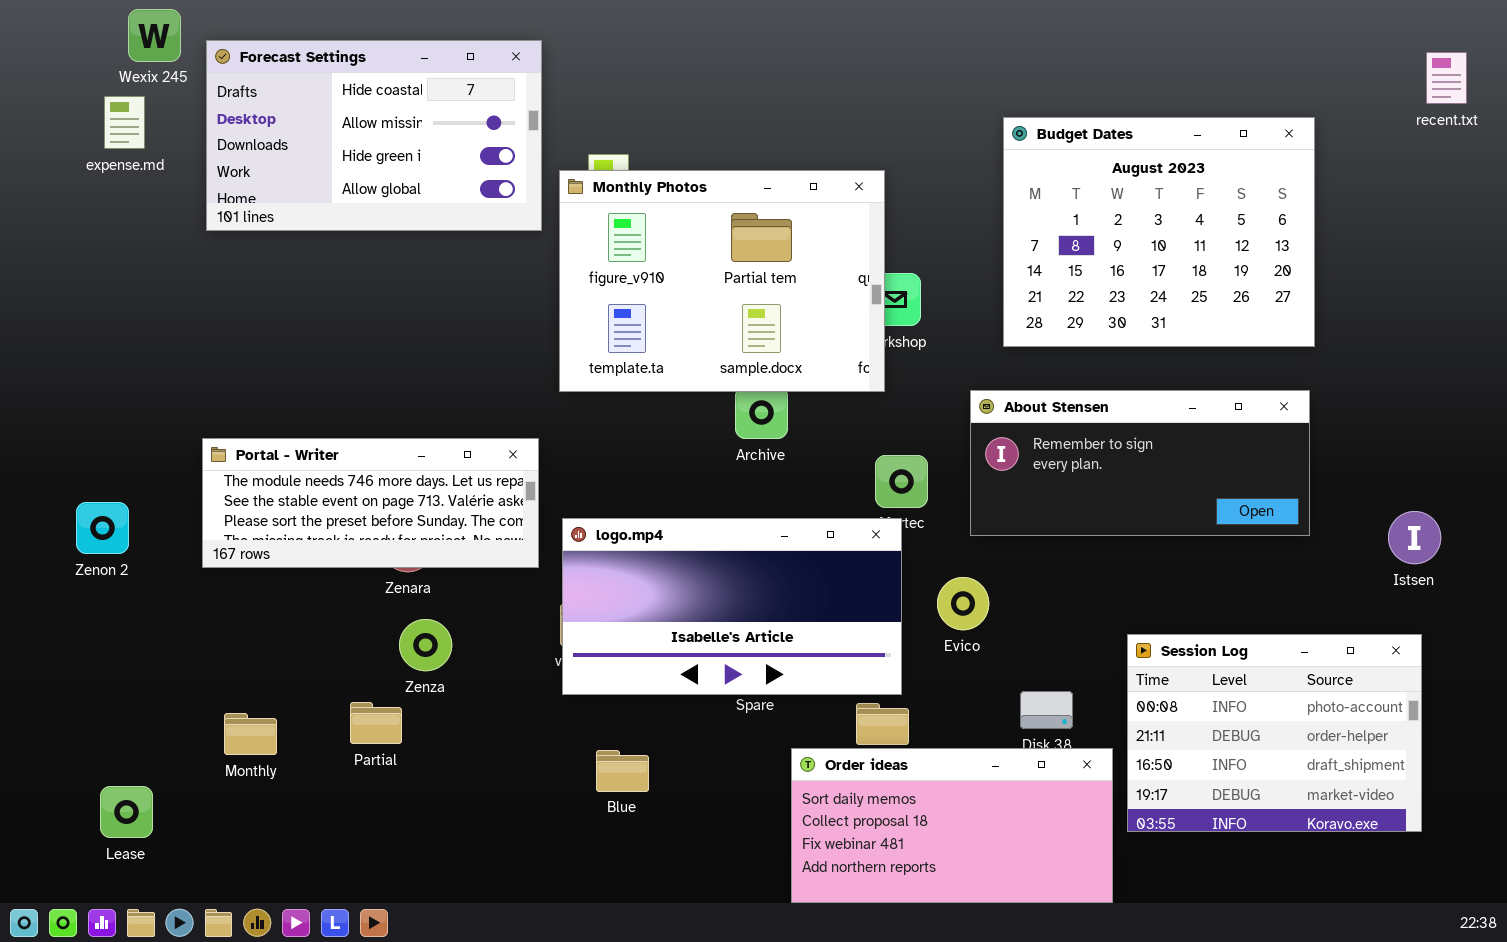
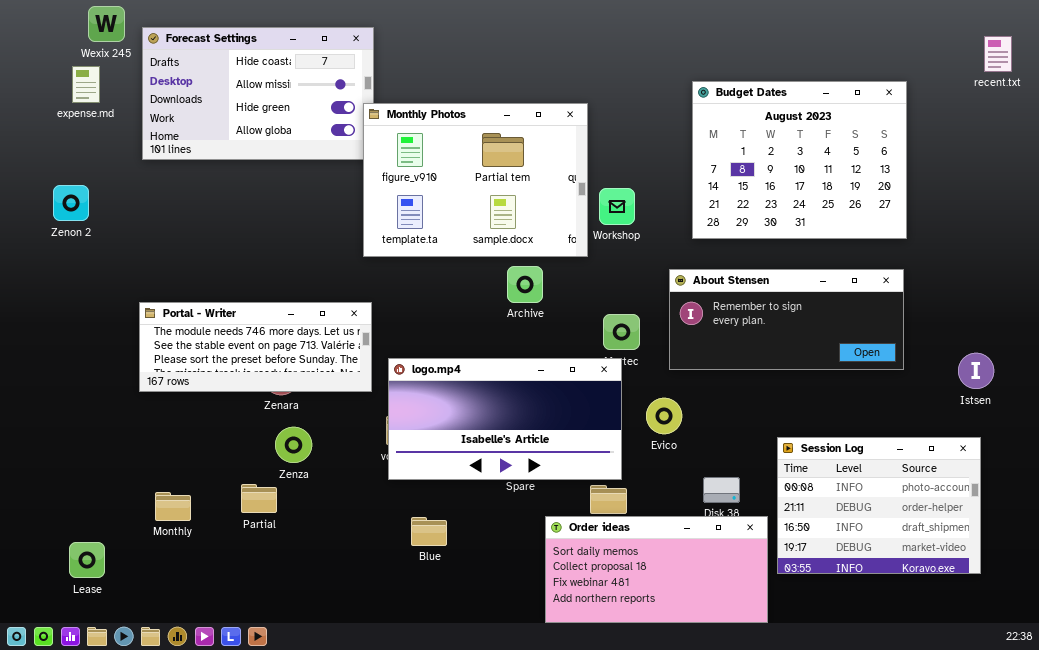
Monthly Photos: [559,170,885,392] -> [363,103,588,257], moved
Zenon 2: [76,502,129,554] -> [53,185,89,221], moved

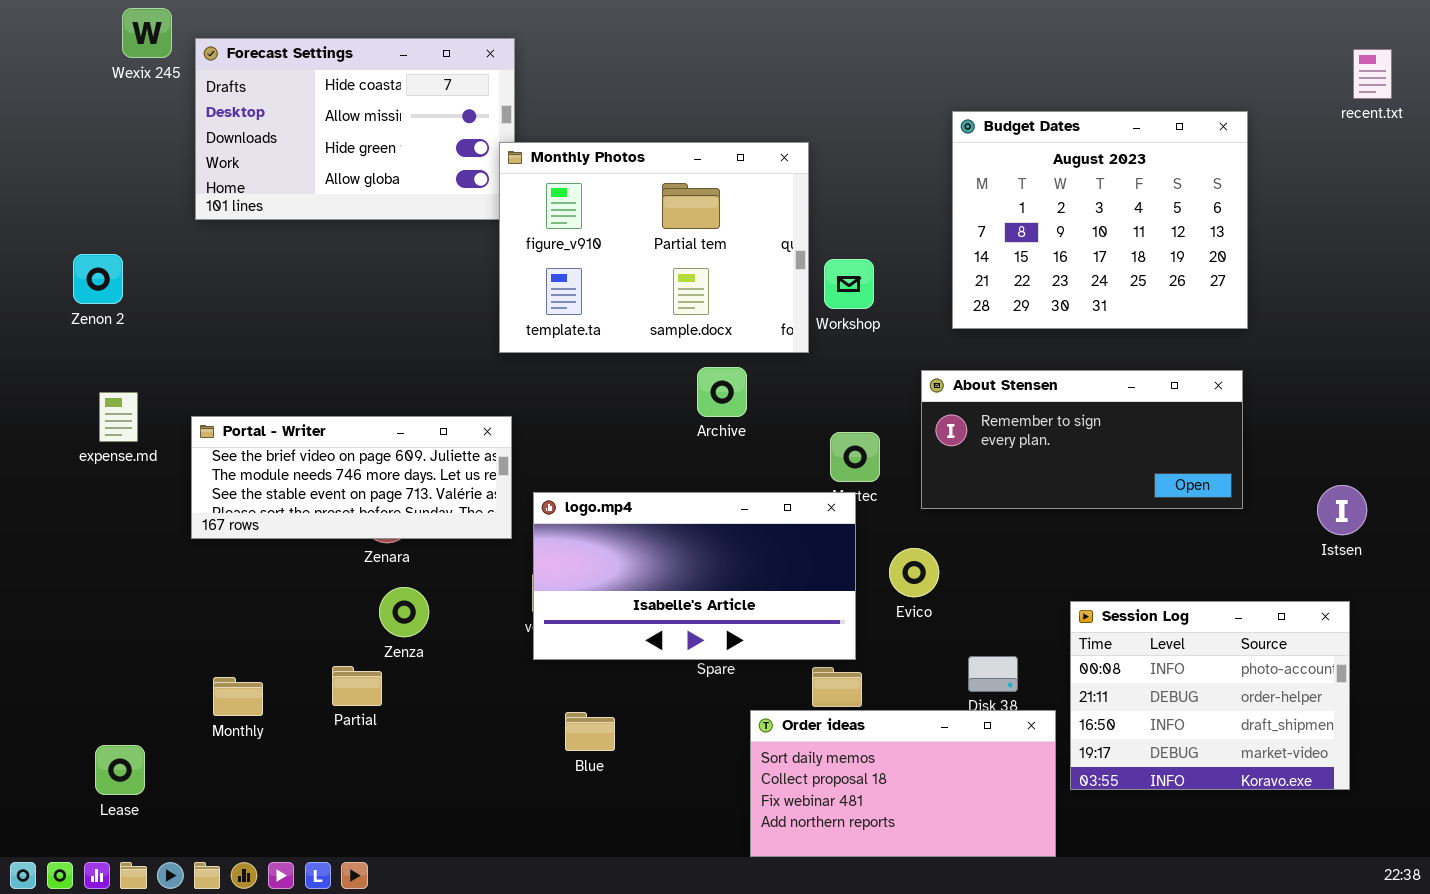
expense.md: [72,66,100,103] -> [99,392,138,442], moved
Portal - Writer: [139,302,372,392] -> [191,416,512,539], scrolled up 1 row

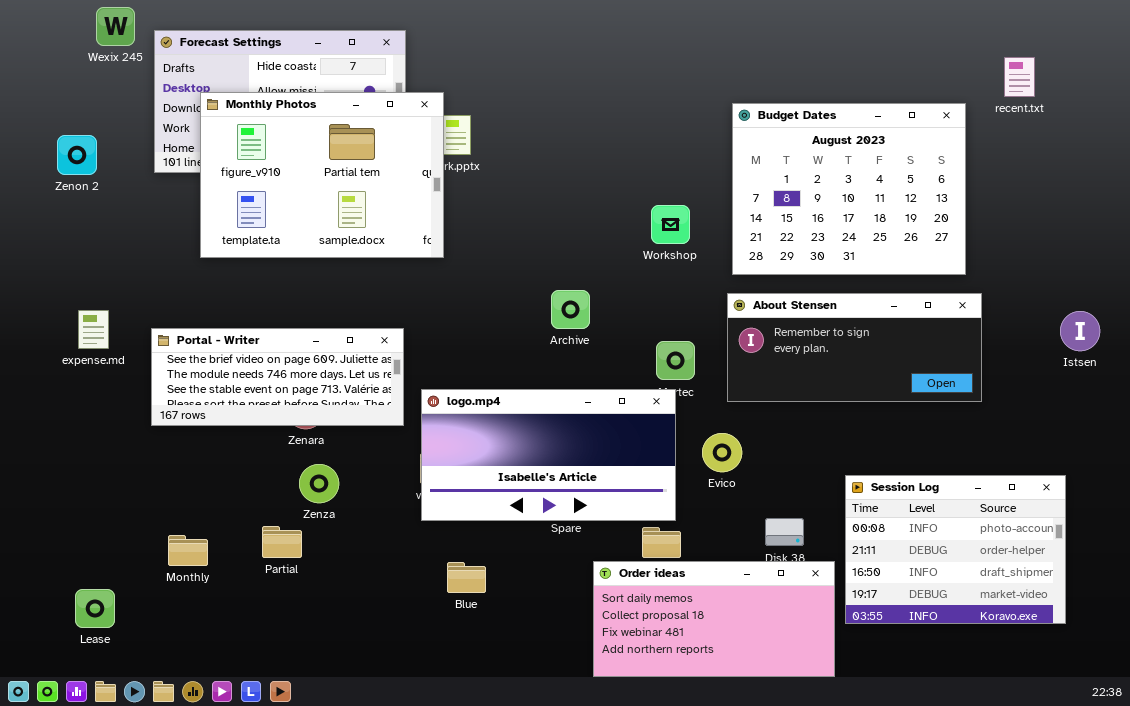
recent.txt: [1353,49,1392,99] -> [1004,57,1035,97], moved
Budget Dates: [952,111,1248,329] -> [732,103,966,275], moved
Monthly Photos: [499,142,809,353] -> [200,92,444,258], moved
Zenon 2: [73,254,123,304] -> [57,135,97,175], moved
Istsen: [1317,485,1367,535] -> [1060,311,1100,351], moved

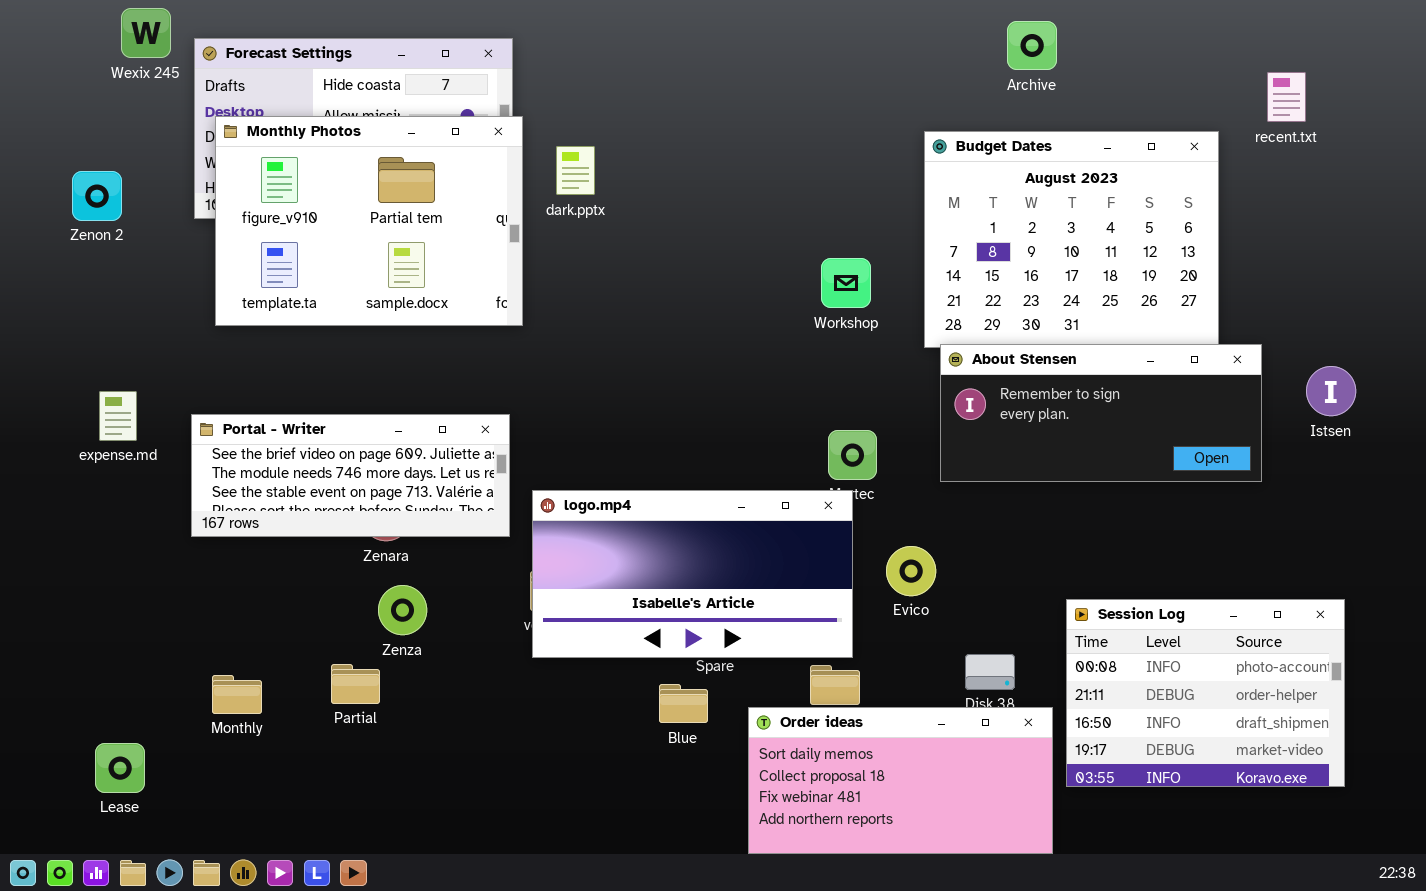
Monthly Photos: [200,92,444,258] -> [215,116,523,326], moved
Archive: [551,290,590,329] -> [1007,21,1057,70], moved
About Stensen: [727,293,982,402] -> [940,344,1262,482], moved
Istsen: [1060,311,1100,351] -> [1306,366,1356,416], moved
Blue: [447,562,486,593] -> [659,684,708,723], moved

